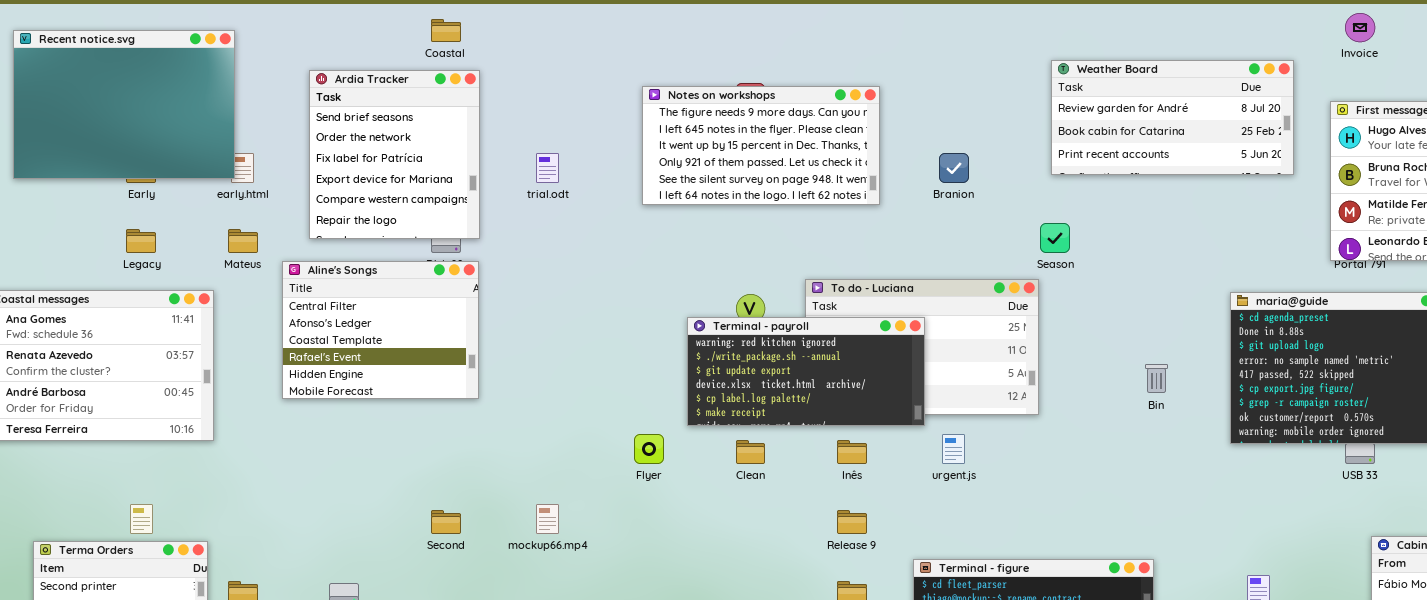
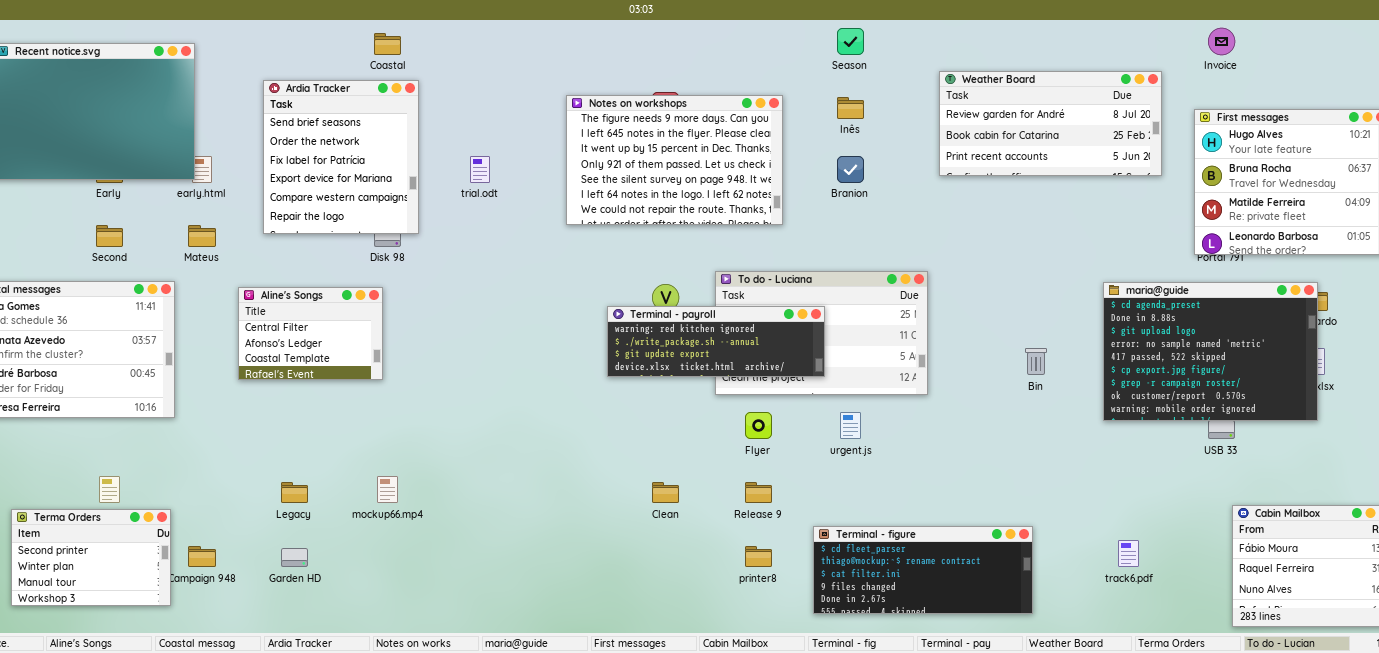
Notes on workshops: [642,86,880,205] -> [566,95,783,225], resized
Season: [1040,223,1070,253] -> [837,28,864,55], moved
Legacy: [126,229,156,253] -> [281,482,308,503], moved
Aline's Songs: [282,261,479,399] -> [238,287,383,380], resized
Terminal - payroll: [687,317,925,426] -> [607,306,825,377], resized
Flyer: [634,434,664,464] -> [745,412,772,439], moved
Clean: [736,440,765,464] -> [652,482,679,503], moved
Inês: [837,440,867,464] -> [837,97,864,119], moved
mockup66.mp4: [536,504,559,534] -> [377,476,398,503], moved
Second: [431,510,461,534] -> [96,225,123,247], moved

